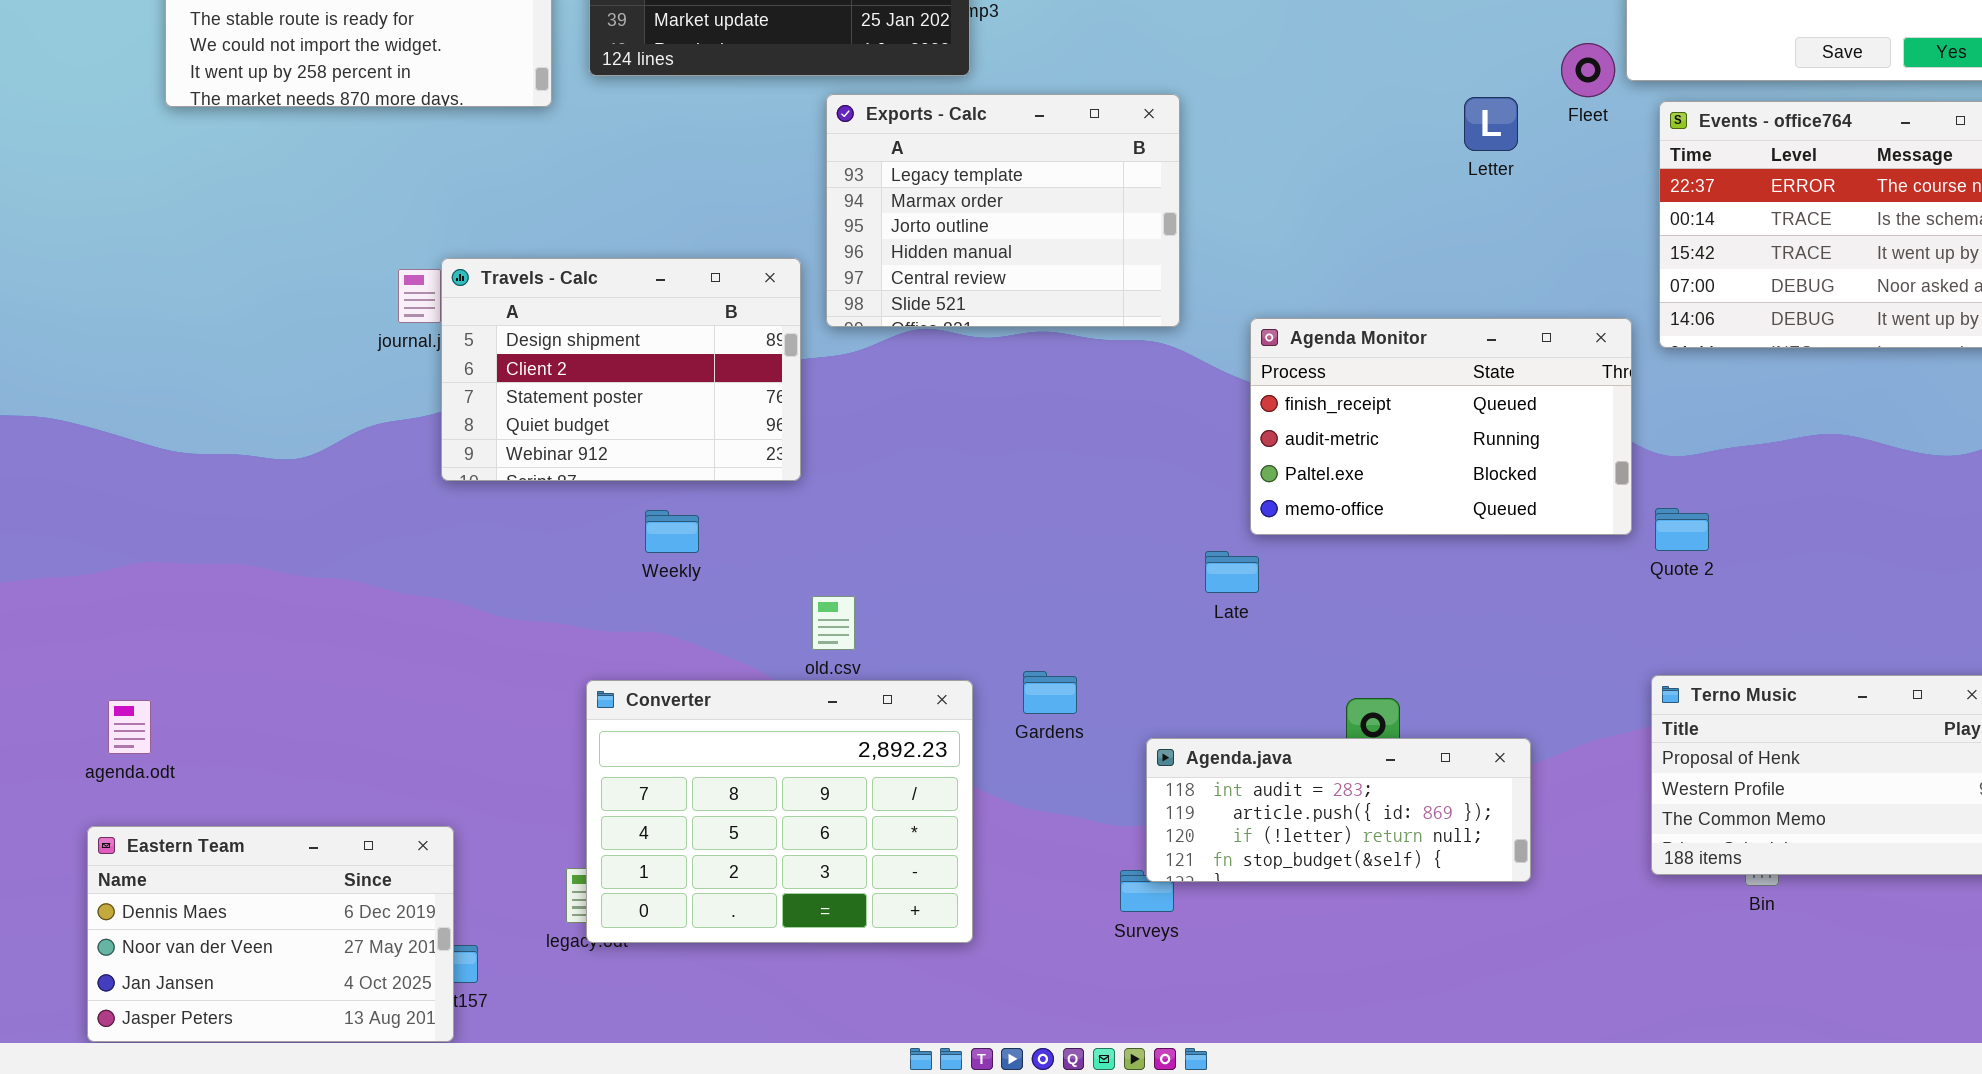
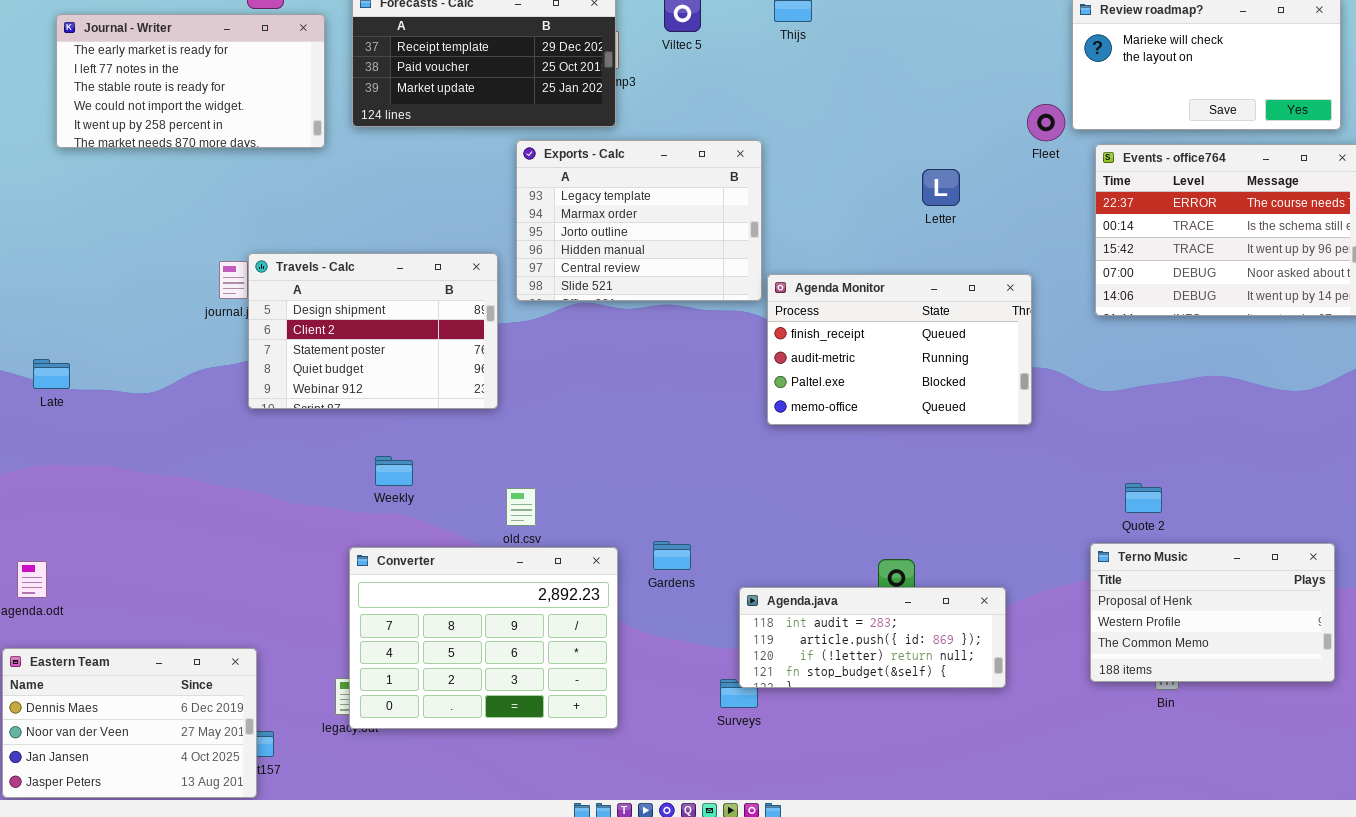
Letter: [1464,97,1518,151] -> [922,169,960,206], moved
Agenda Monitor: [1250,318,1632,535] -> [767,274,1032,425], moved
Quote 2: [1655,508,1709,551] -> [1125,483,1162,513], moved
Weekly: [645,510,699,553] -> [375,456,413,486], moved
Late: [1205,551,1259,593] -> [33,359,70,389], moved

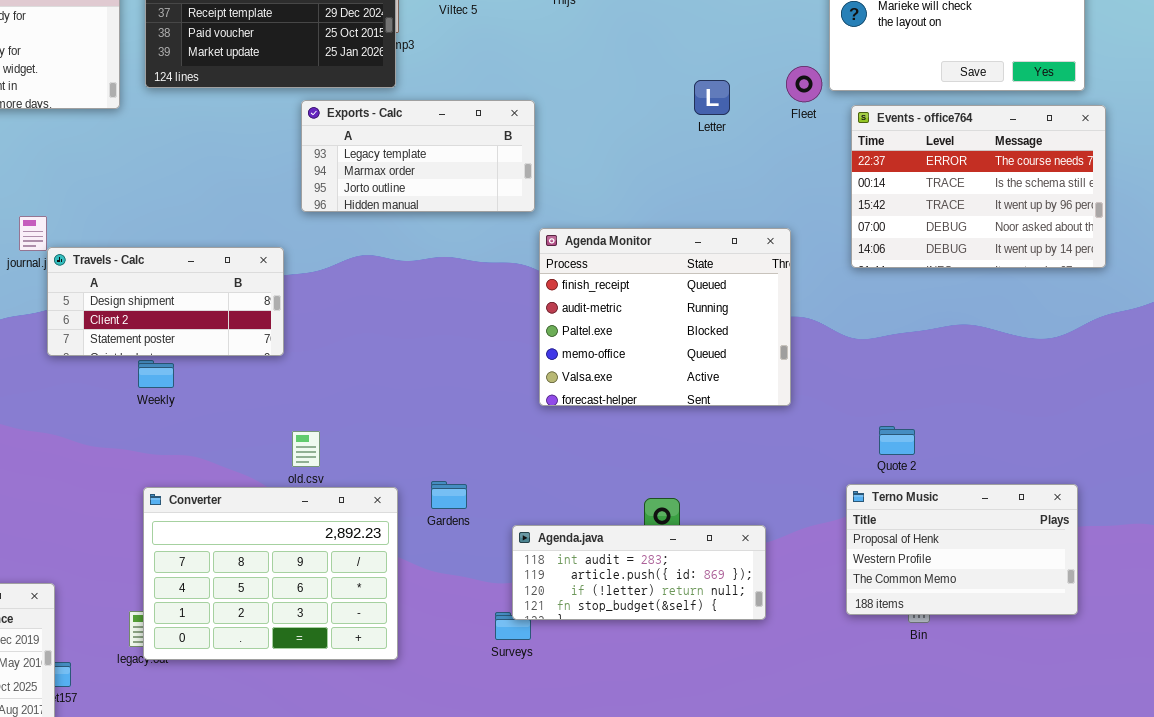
Exports - Calc: [516,140,762,301] -> [301,100,535,212], resized
Letter: [922,169,960,206] -> [694,80,730,115], moved
Travels - Calc: [248,253,498,409] -> [47,247,284,356], resized
Agenda Monitor: [767,274,1032,425] -> [539,228,791,406], resized
Weekly: [375,456,413,486] -> [138,360,174,388], moved

